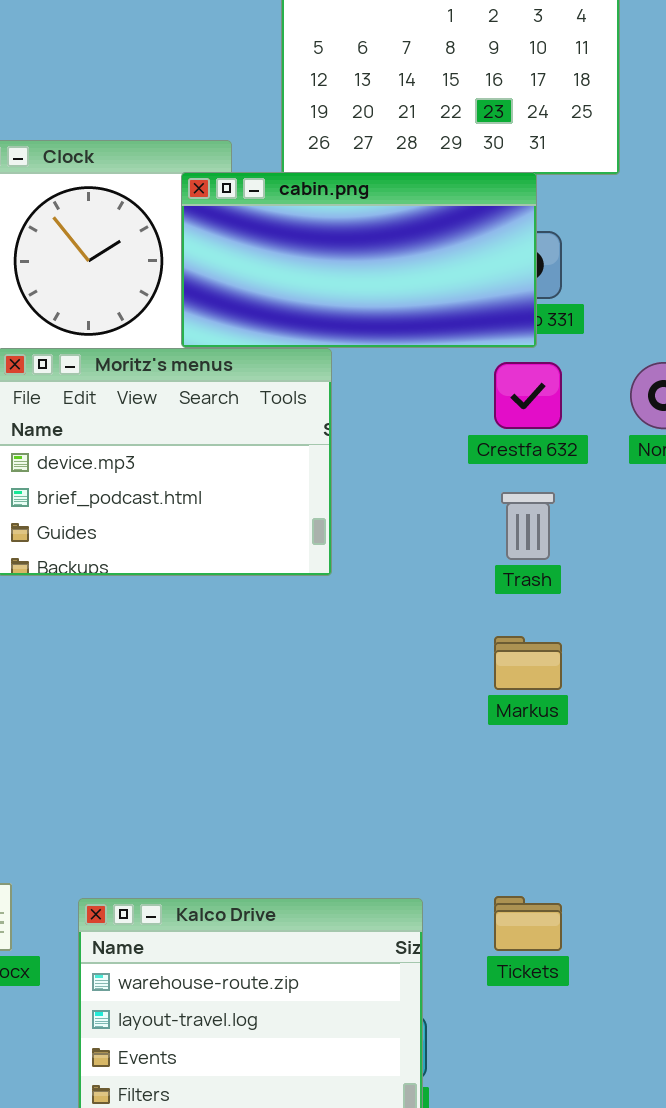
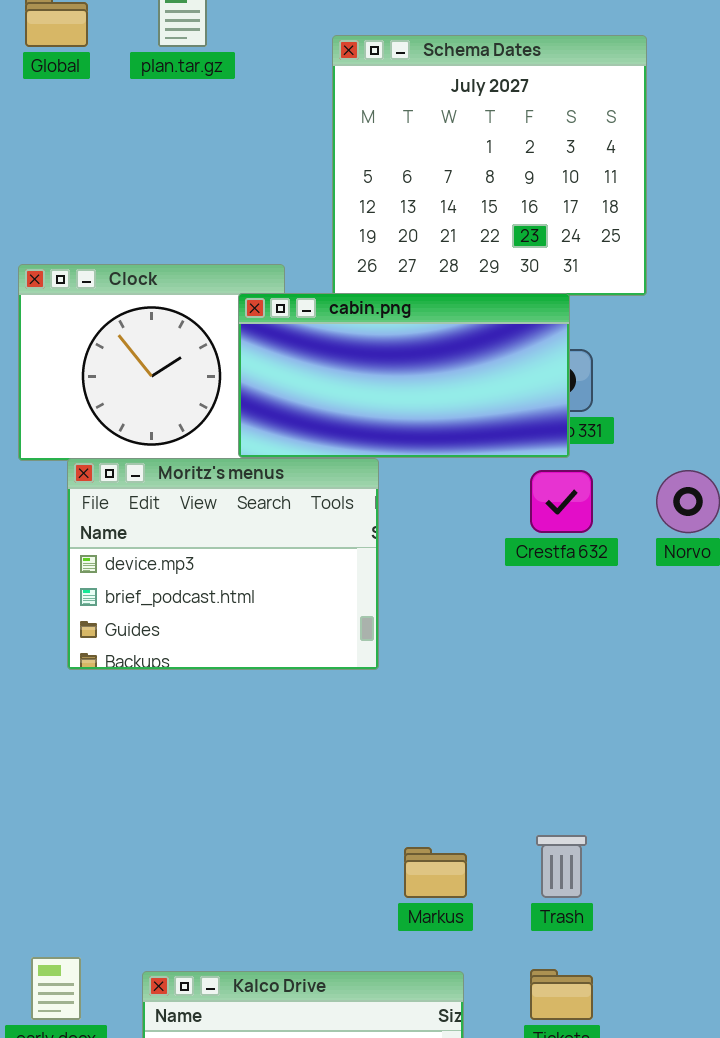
Trash: [501,492,555,560] -> [536,835,587,898], moved
Markus: [494,636,562,690] -> [404,847,467,898], moved

